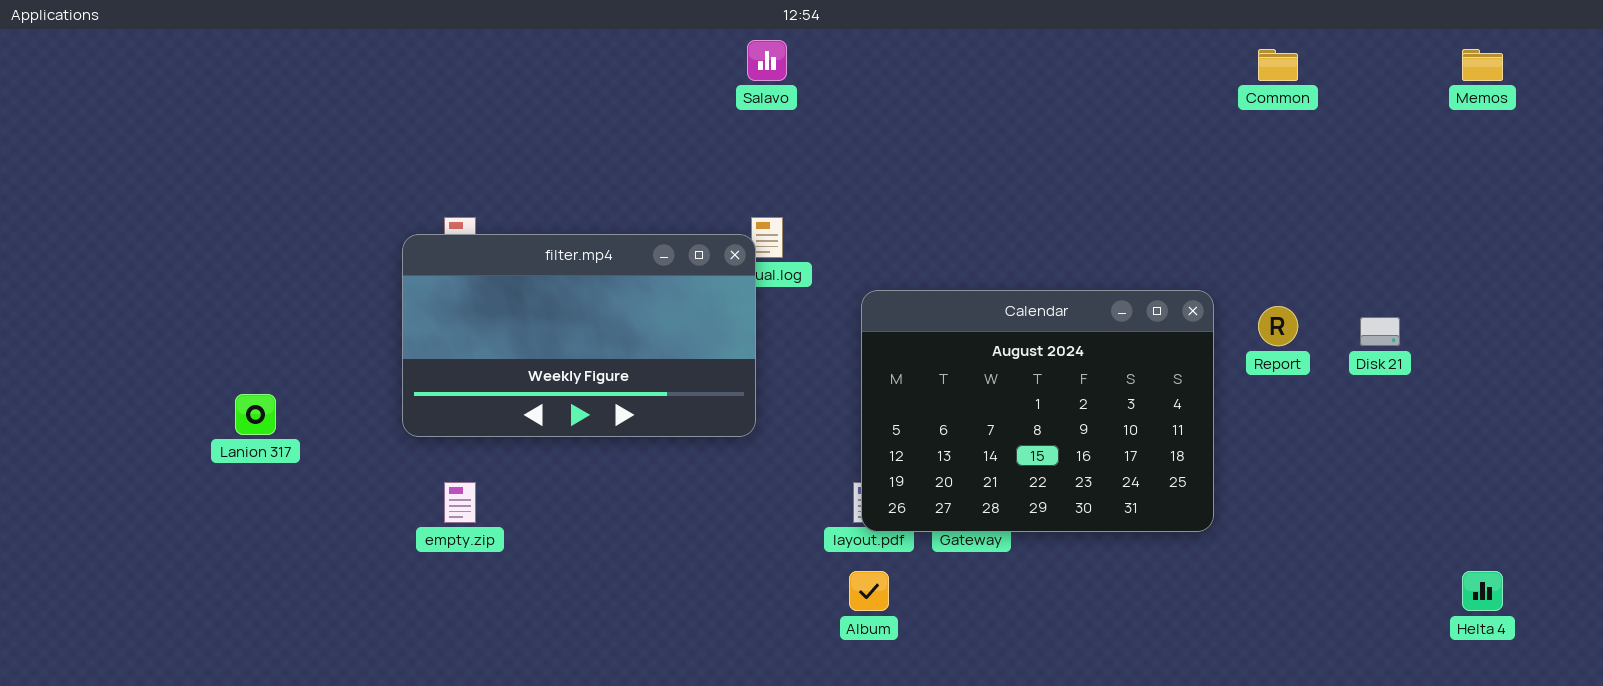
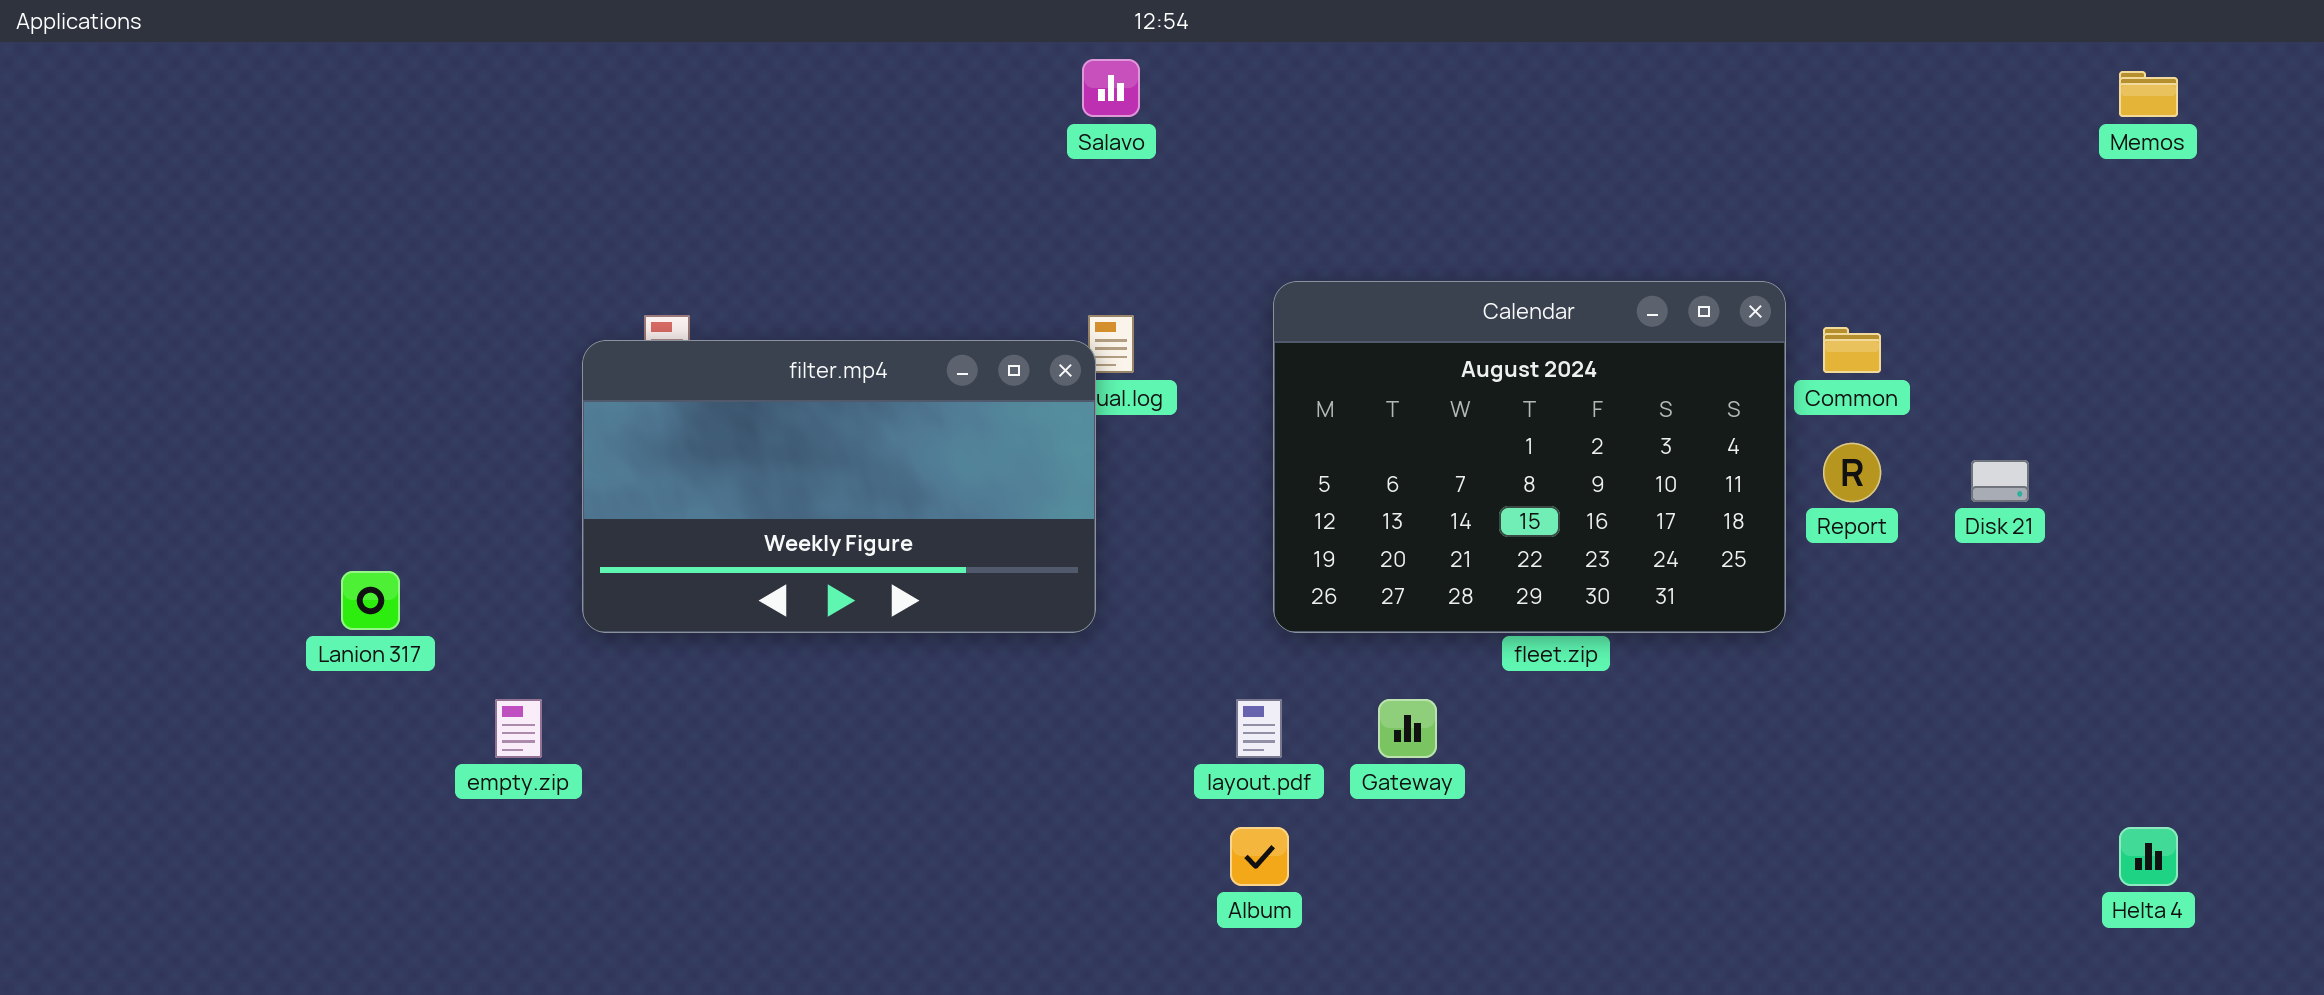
Common: [1258,49,1298,81] -> [1823,327,1881,373], moved
Calendar: [861,290,1214,532] -> [1273,281,1786,633], moved
empty.zip: [444,482,476,523] -> [495,699,542,758], moved

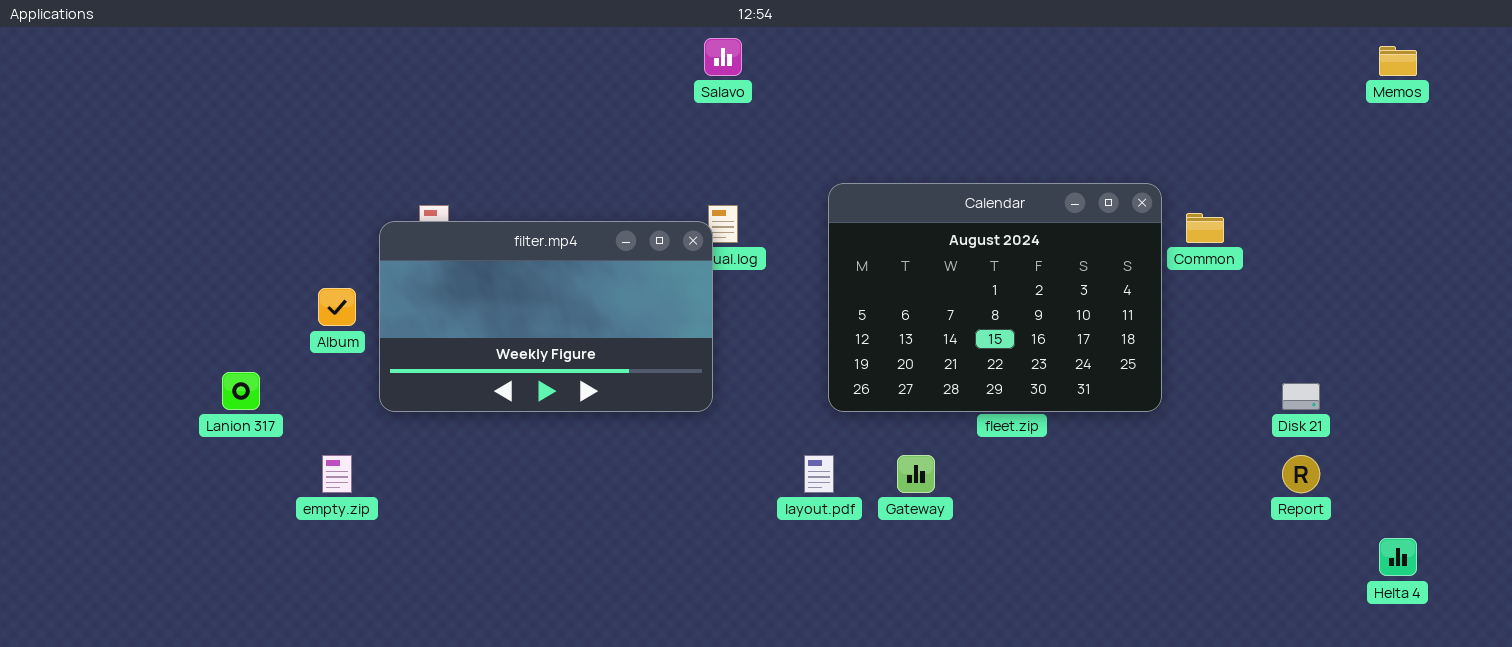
Report: [1823,443,1881,502] -> [1282,455,1320,493], moved
Disk 21: [1971,460,2029,502] -> [1282,383,1320,410], moved
Album: [1230,827,1289,886] -> [318,288,356,326], moved

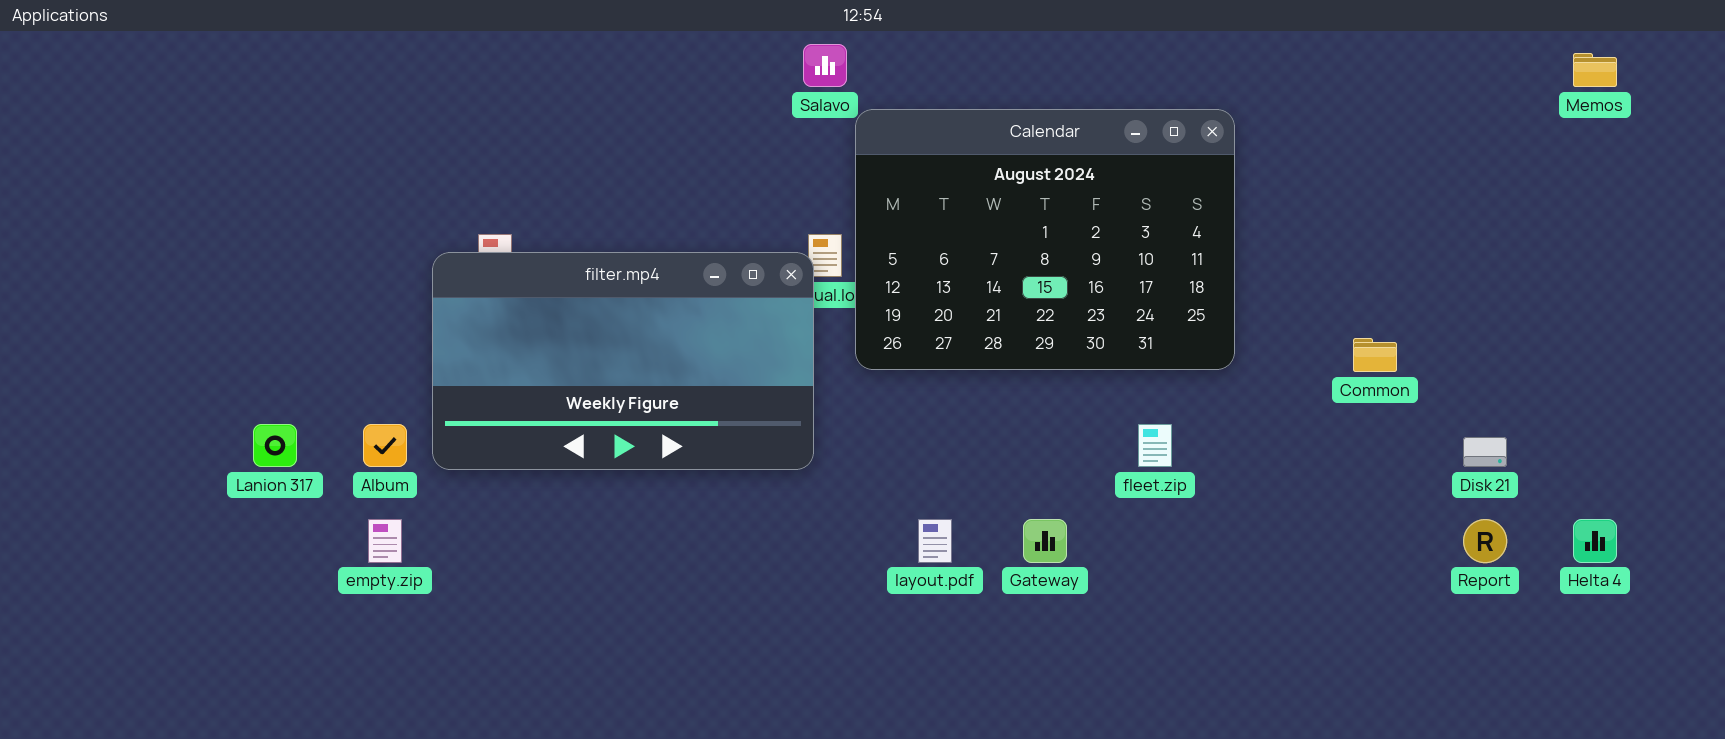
Calendar: [828,183,1162,412] -> [855,109,1235,370], moved
Common: [1186,213,1224,243] -> [1353,338,1397,372], moved
Album: [318,288,356,326] -> [363,424,407,467], moved
Helta 4: [1379,538,1417,576] -> [1573,519,1617,563], moved

